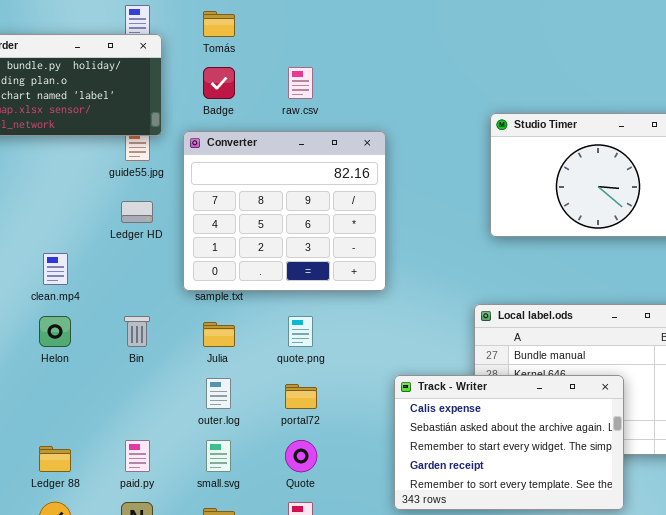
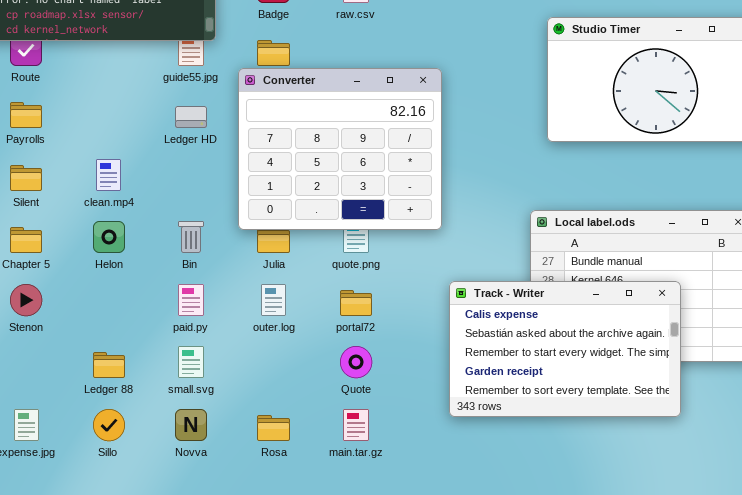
Converter: [183,131,386,291] -> [238,68,442,230], moved
paid.py: [125,440,150,472] -> [178,284,204,316], moved
small.svg: [206,440,231,472] -> [178,346,204,378], moved

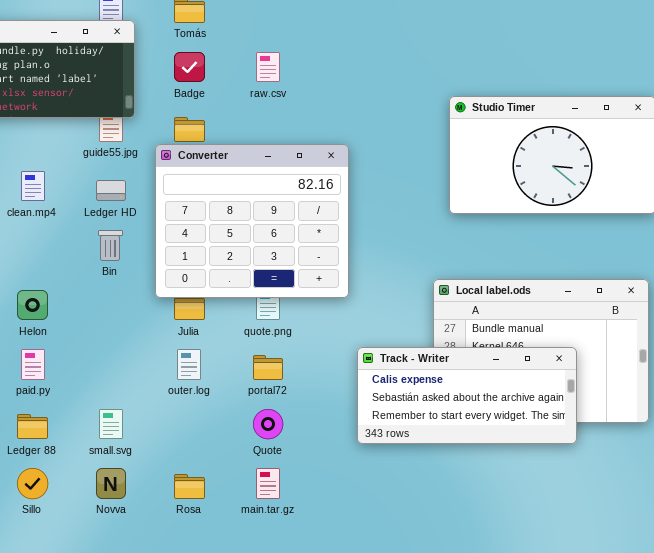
clean.mp4: [96,159,121,191] -> [21,171,45,201], moved
Bin: [178,221,204,253] -> [98,230,123,261], moved
Track - Writer: [449,281,681,417] -> [357,347,577,444], resized
paid.py: [178,284,204,316] -> [21,349,45,380], moved

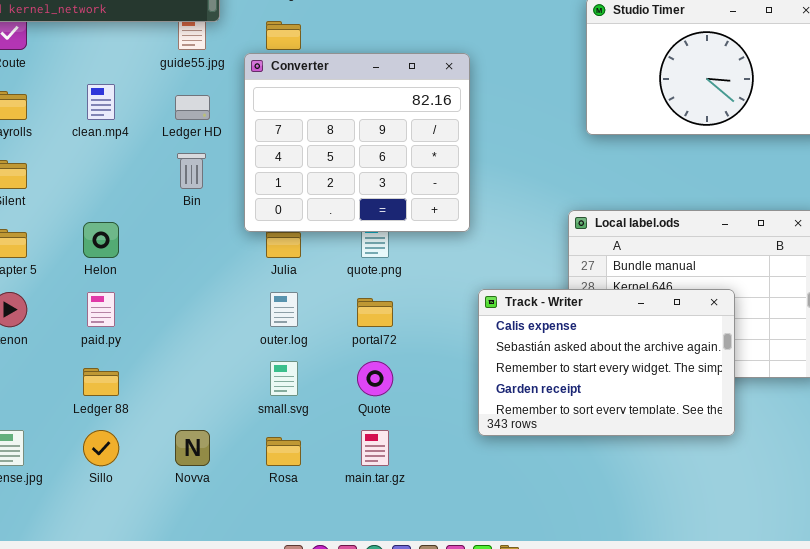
Track - Writer: [357,347,577,444] -> [478,289,735,436], resized
small.svg: [99,409,123,439] -> [270,361,298,396], moved

